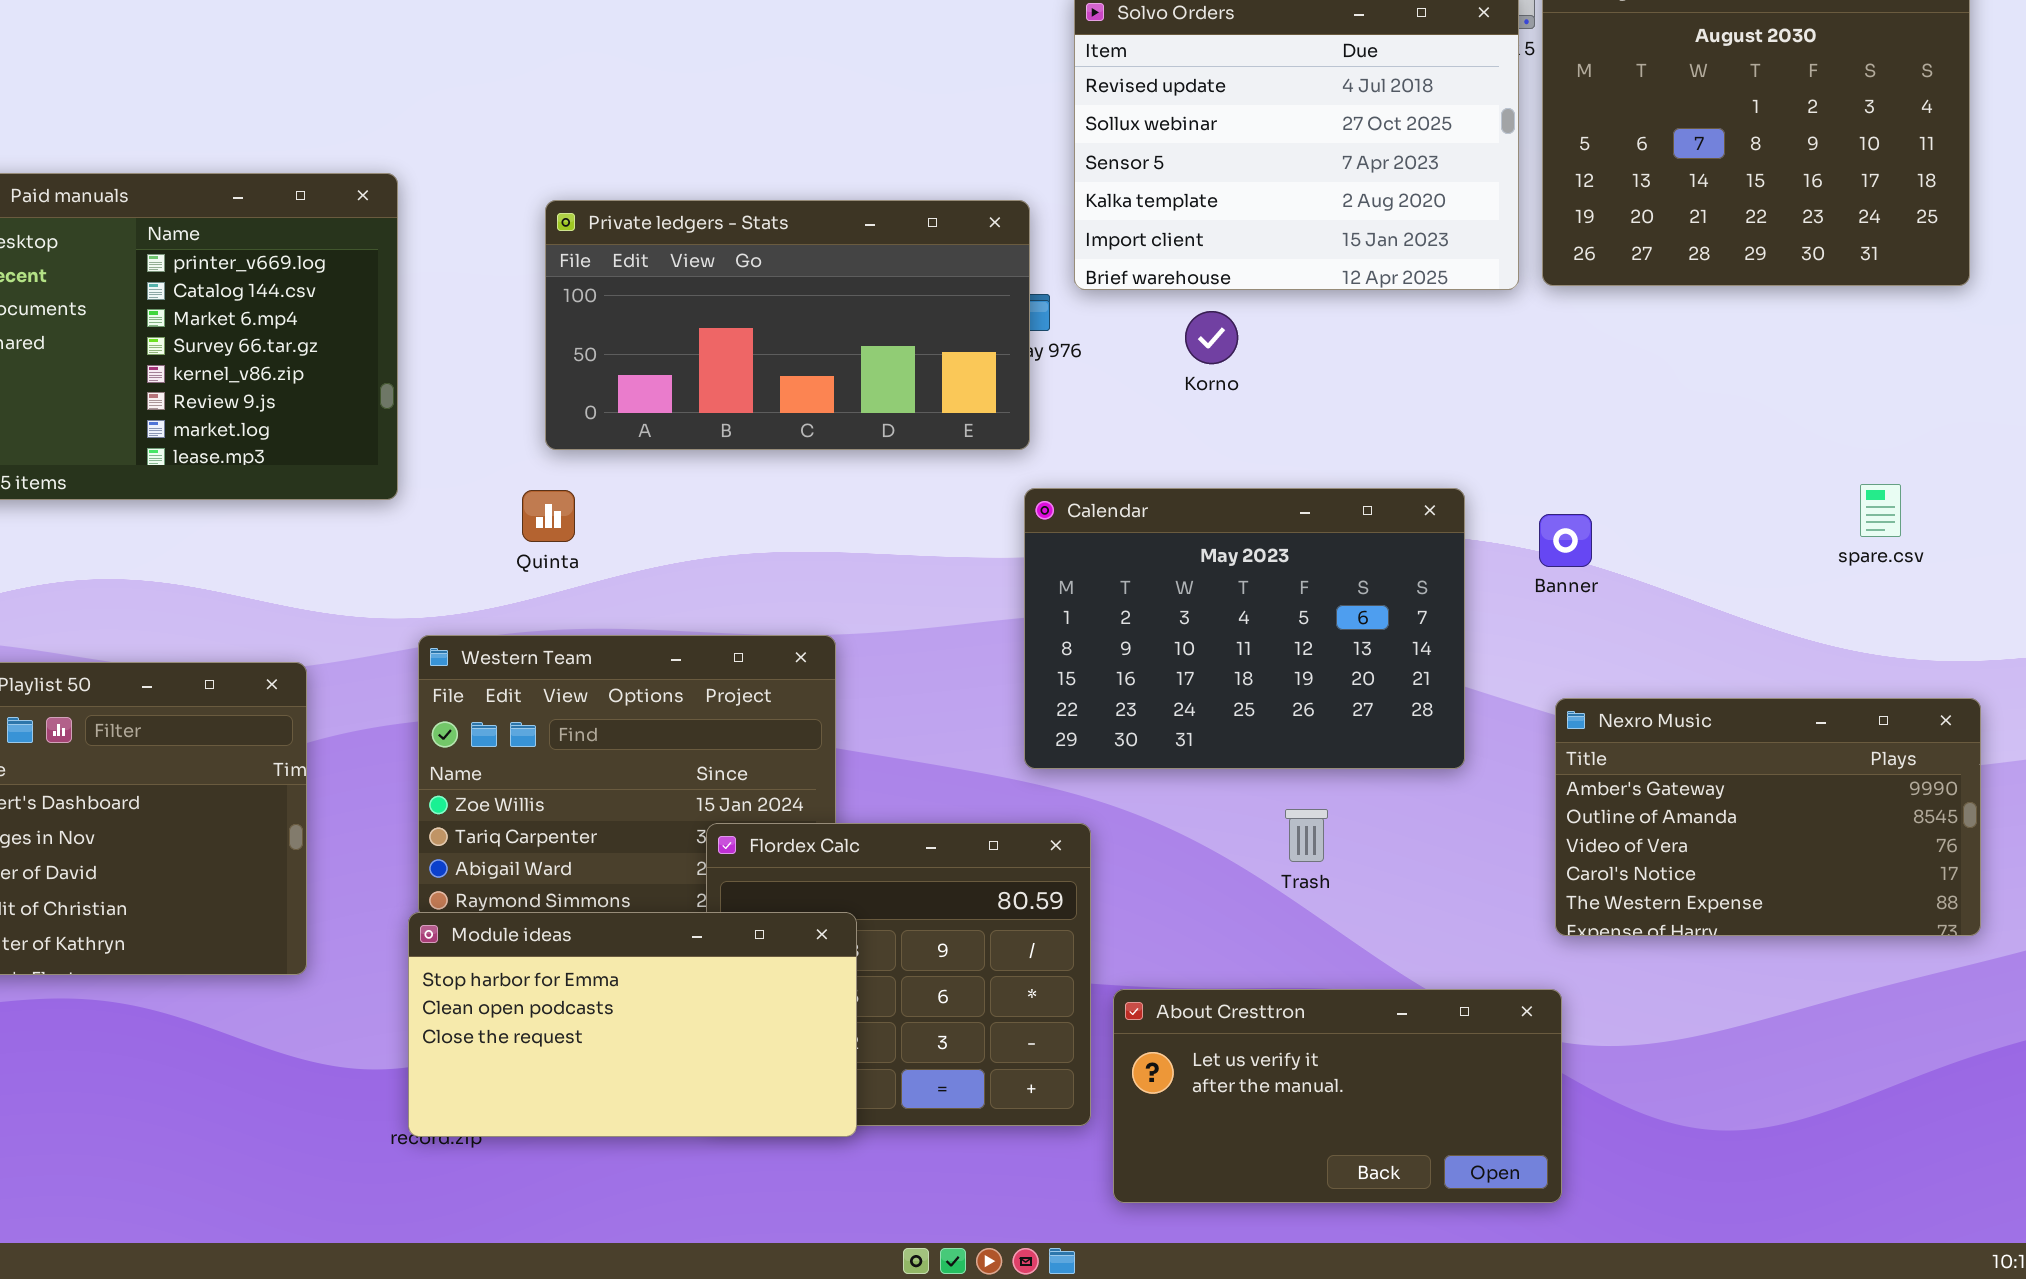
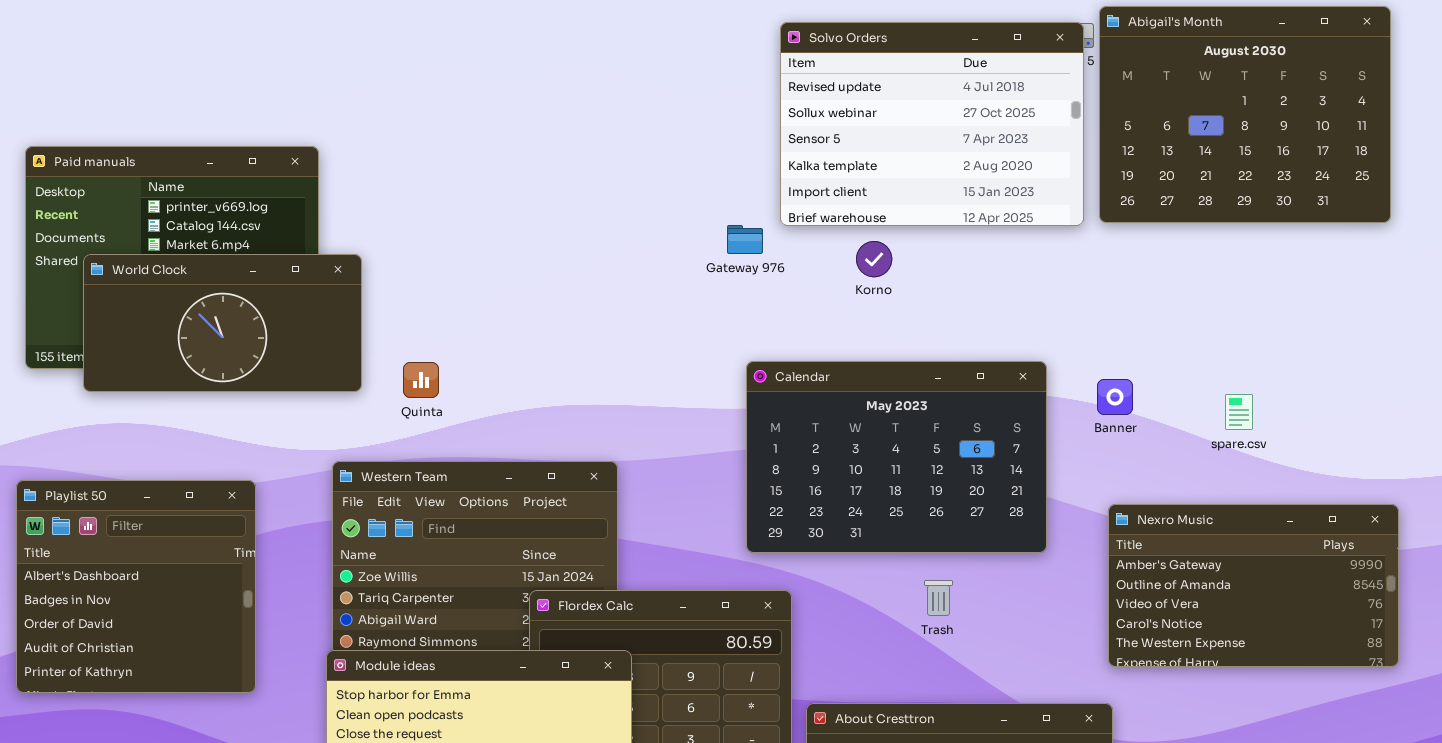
Private ledgers - Stats: [545,200,1030,450] -> none, closed
World Clock: none -> [83,254,362,392], opened
spare.csv: [1860,484,1901,537] -> [1225,394,1253,430], moved

